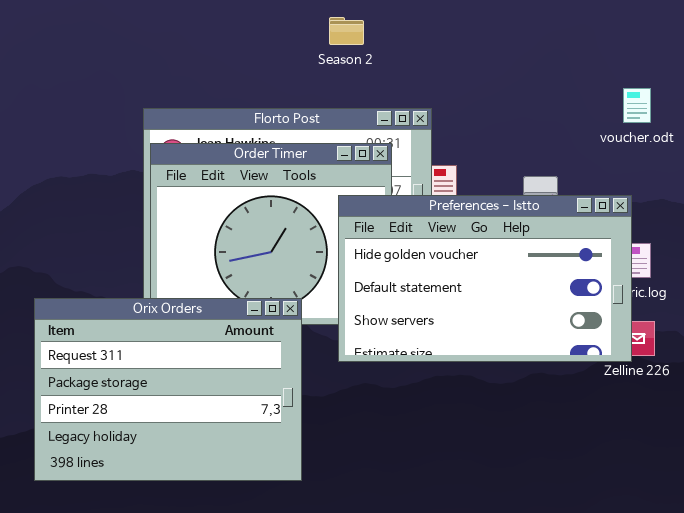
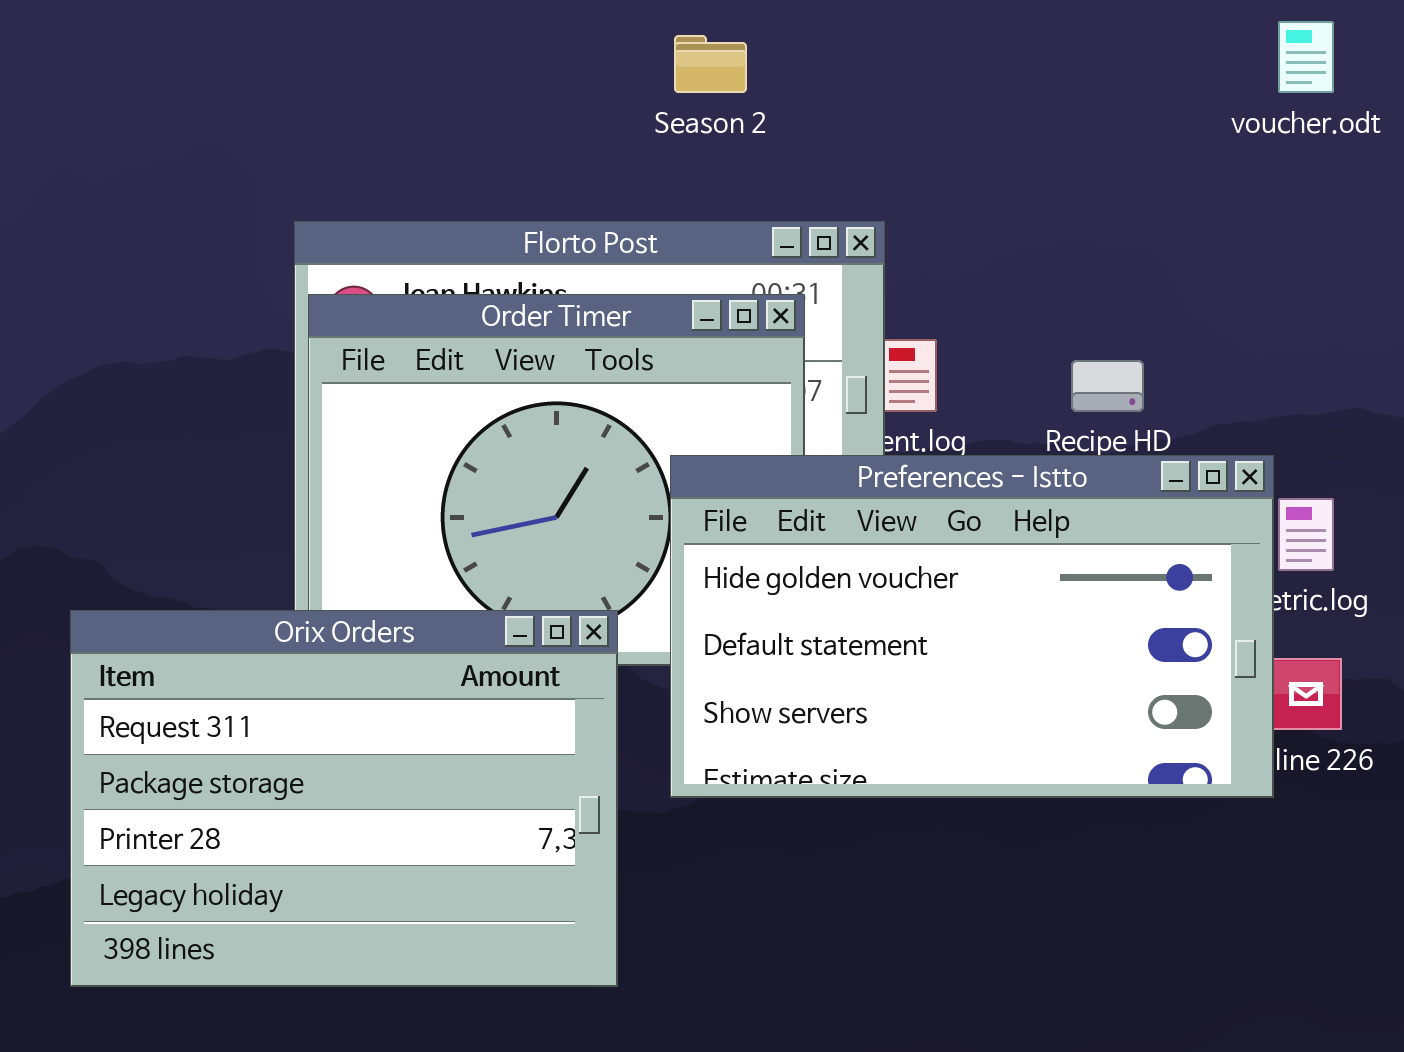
voucher.odt: [623,88,651,123] -> [1278,21,1334,93], moved
Preferences - Istto: [338,195,632,362] -> [670,455,1274,798], moved

